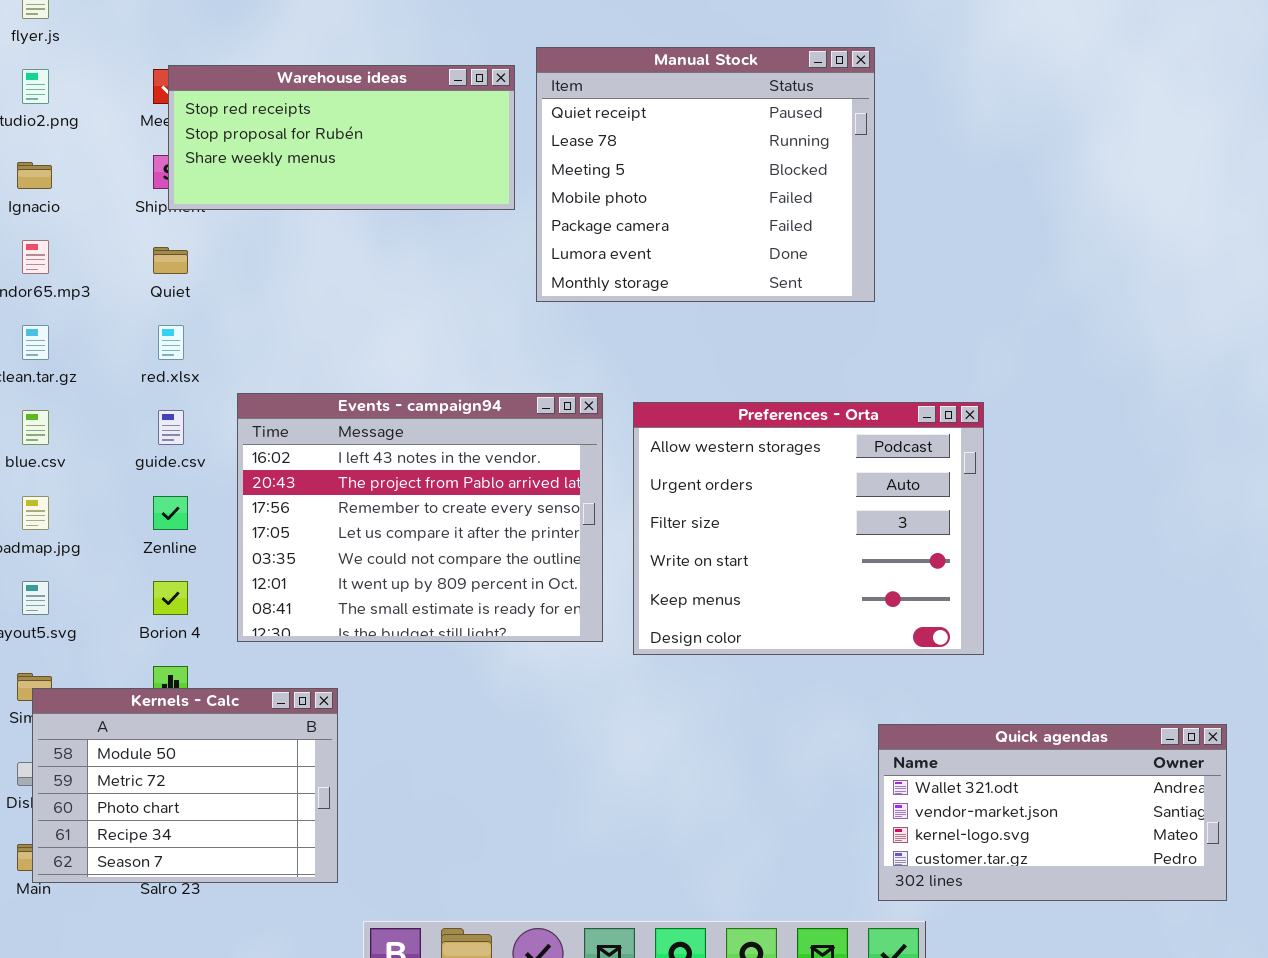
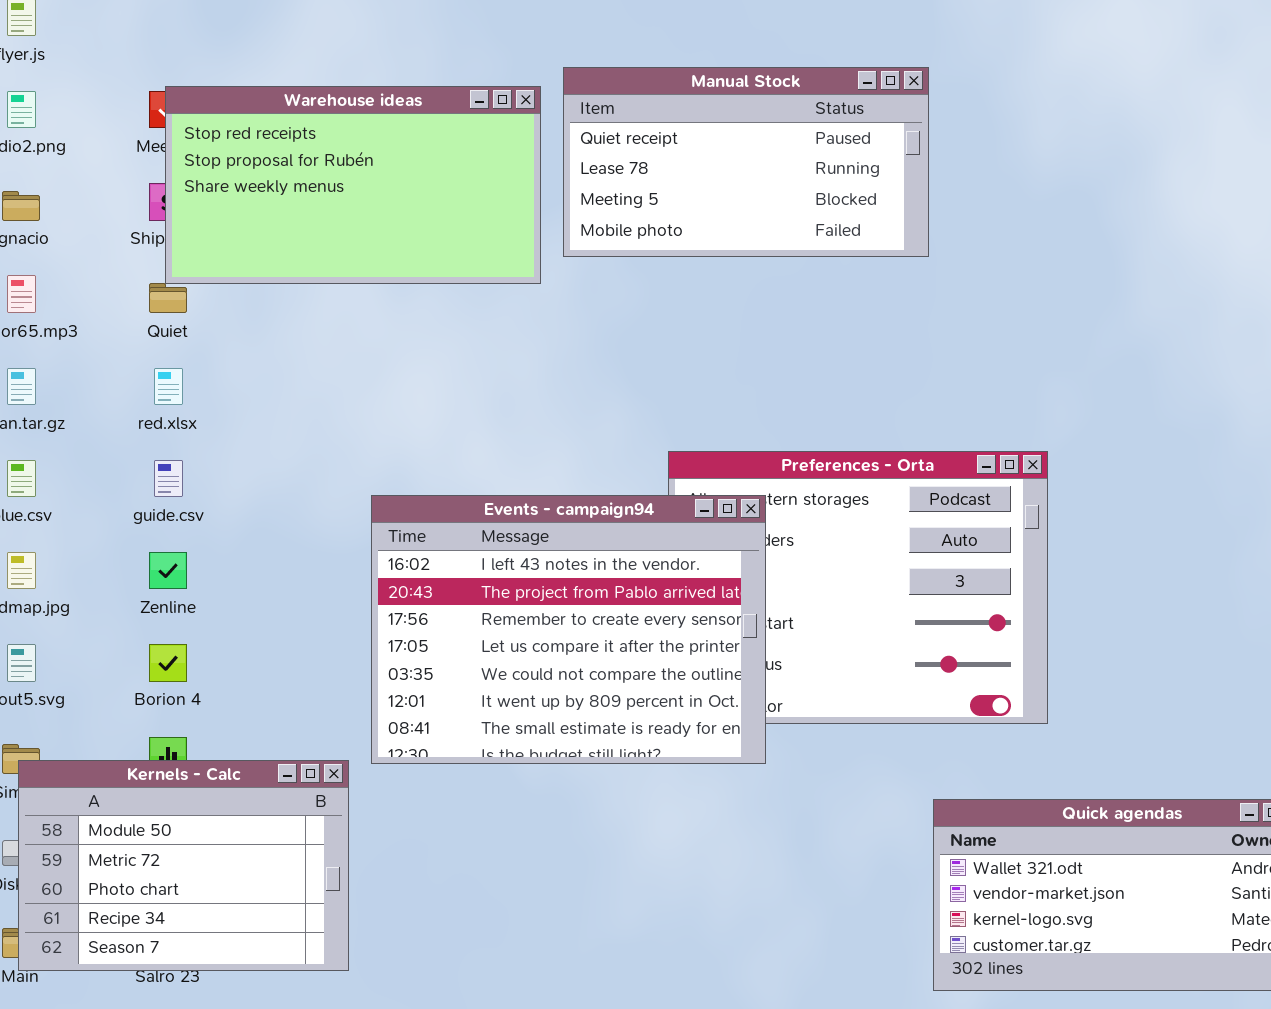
Manual Stock: [536,47,875,302] -> [563,67,929,257], resized
Warehouse ideas: [168,65,515,210] -> [165,86,541,284], resized
Events - campaign94: [237,393,603,642] -> [371,495,766,764], moved

